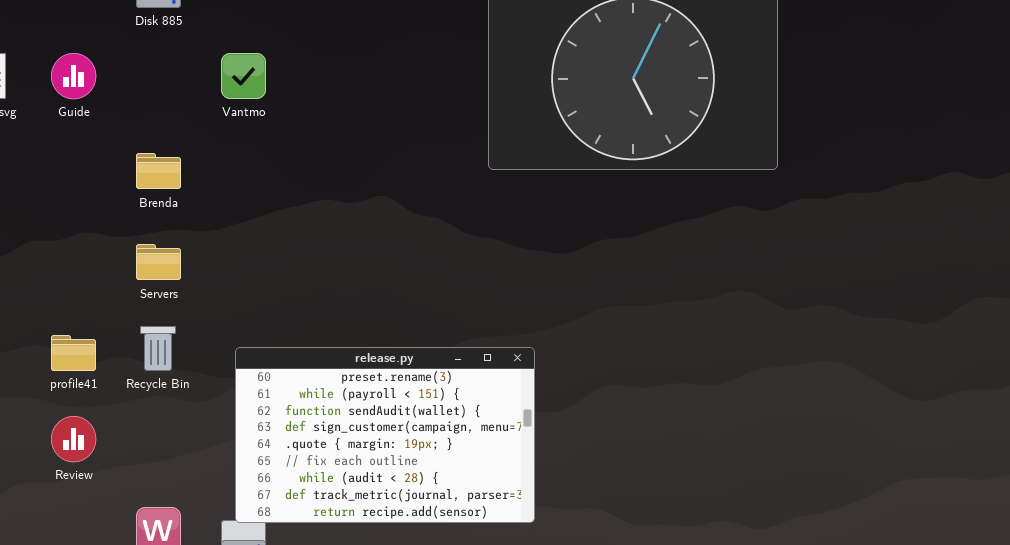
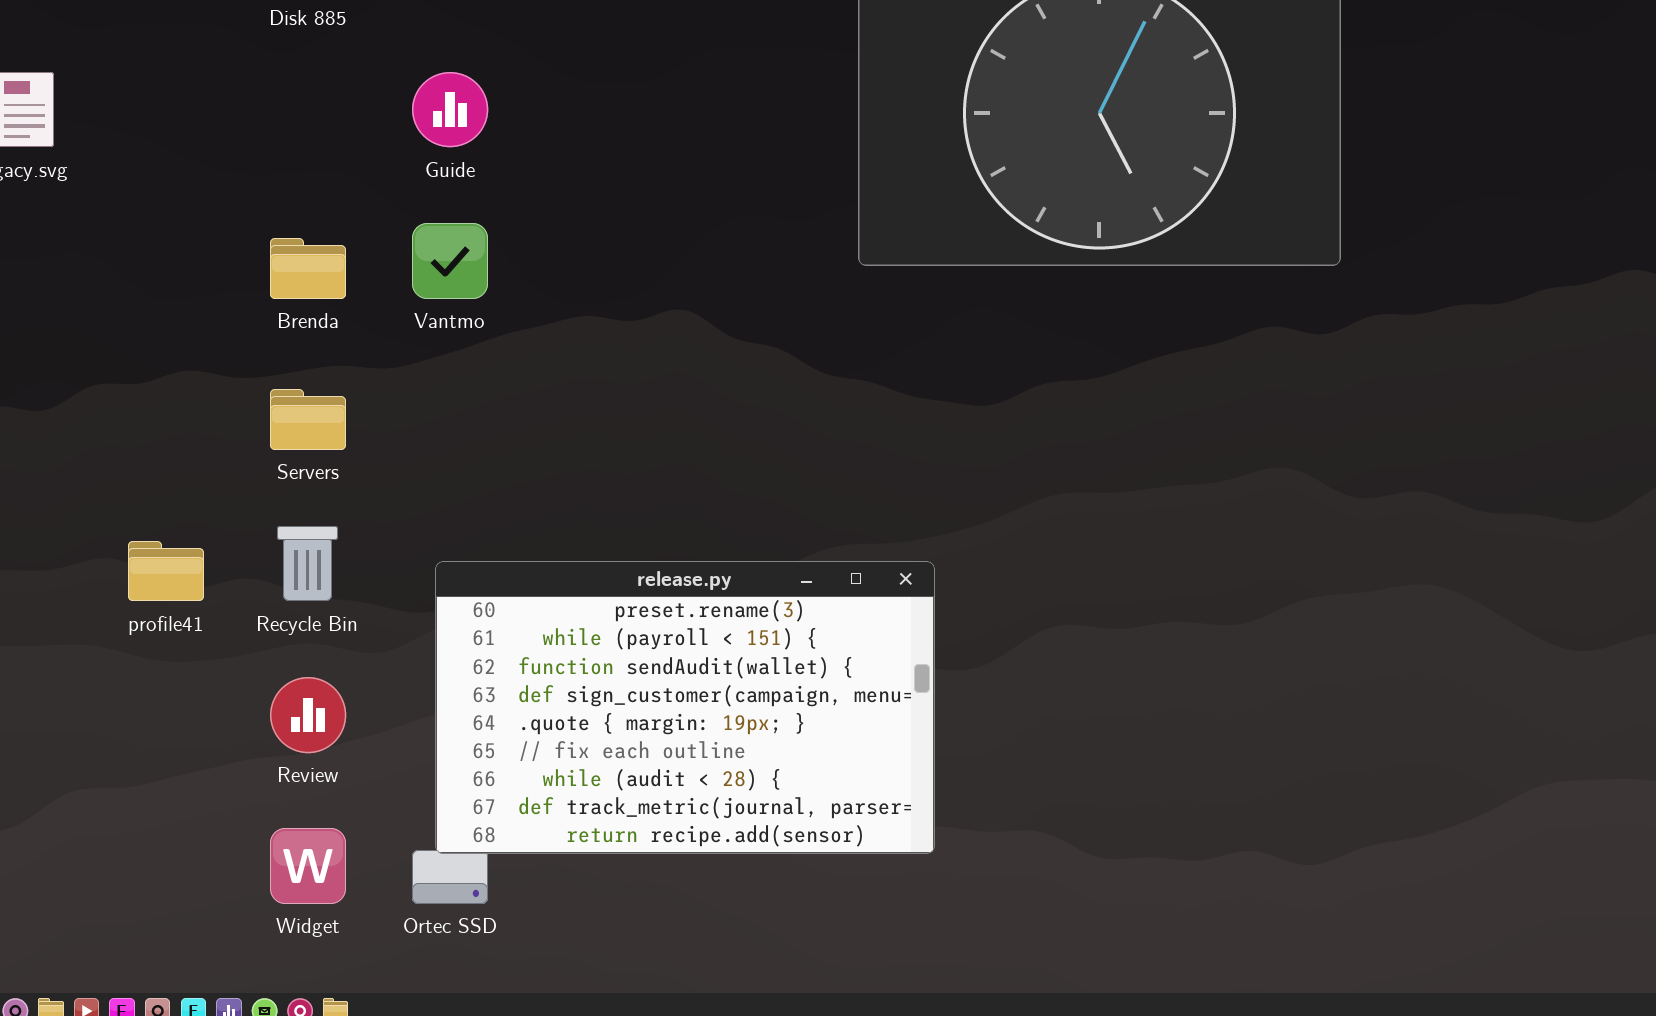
Guide: [51,53,96,99] -> [412,72,488,147], moved
Vantmo: [221,53,266,99] -> [412,223,488,299], moved
Review: [51,416,96,462] -> [270,677,346,753], moved

